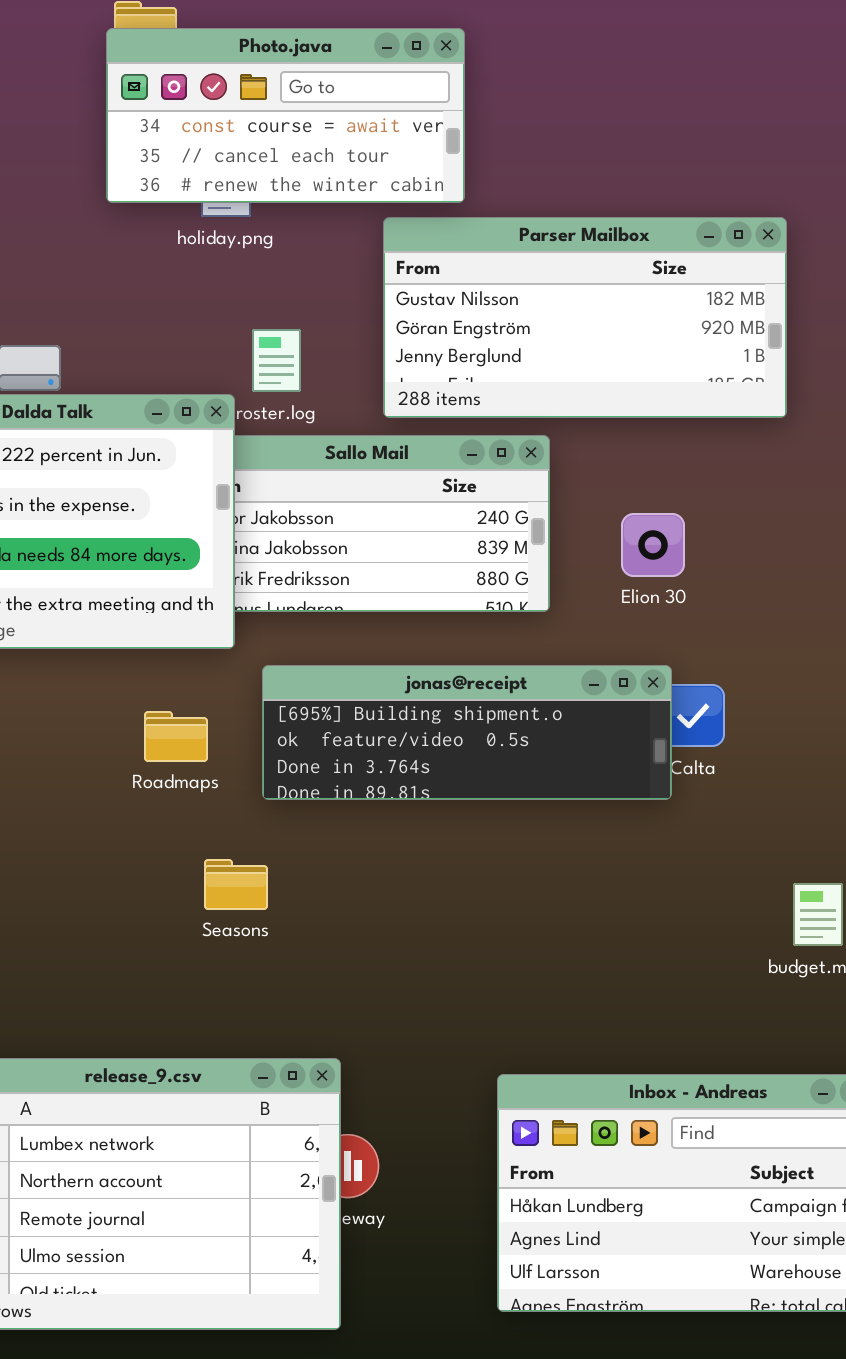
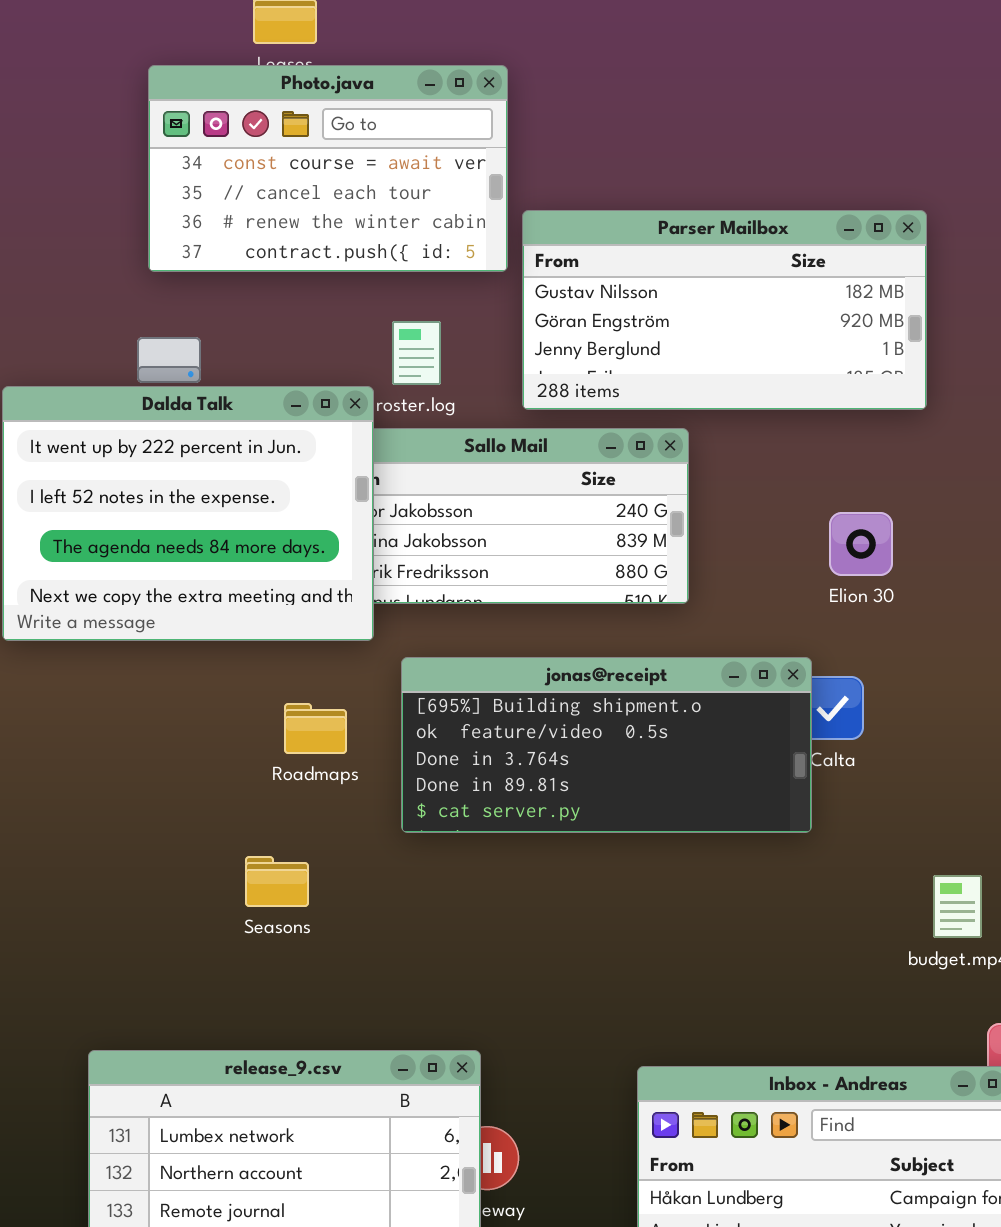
Photo.java: [106,28,465,203] -> [148,65,508,272], moved, resized
Elion 30: [621,513,685,577] -> [829,512,893,576], moved
jonas@receipt: [262,665,672,800] -> [401,657,812,833], resized
Seasons: [204,859,268,910] -> [245,856,309,907], moved

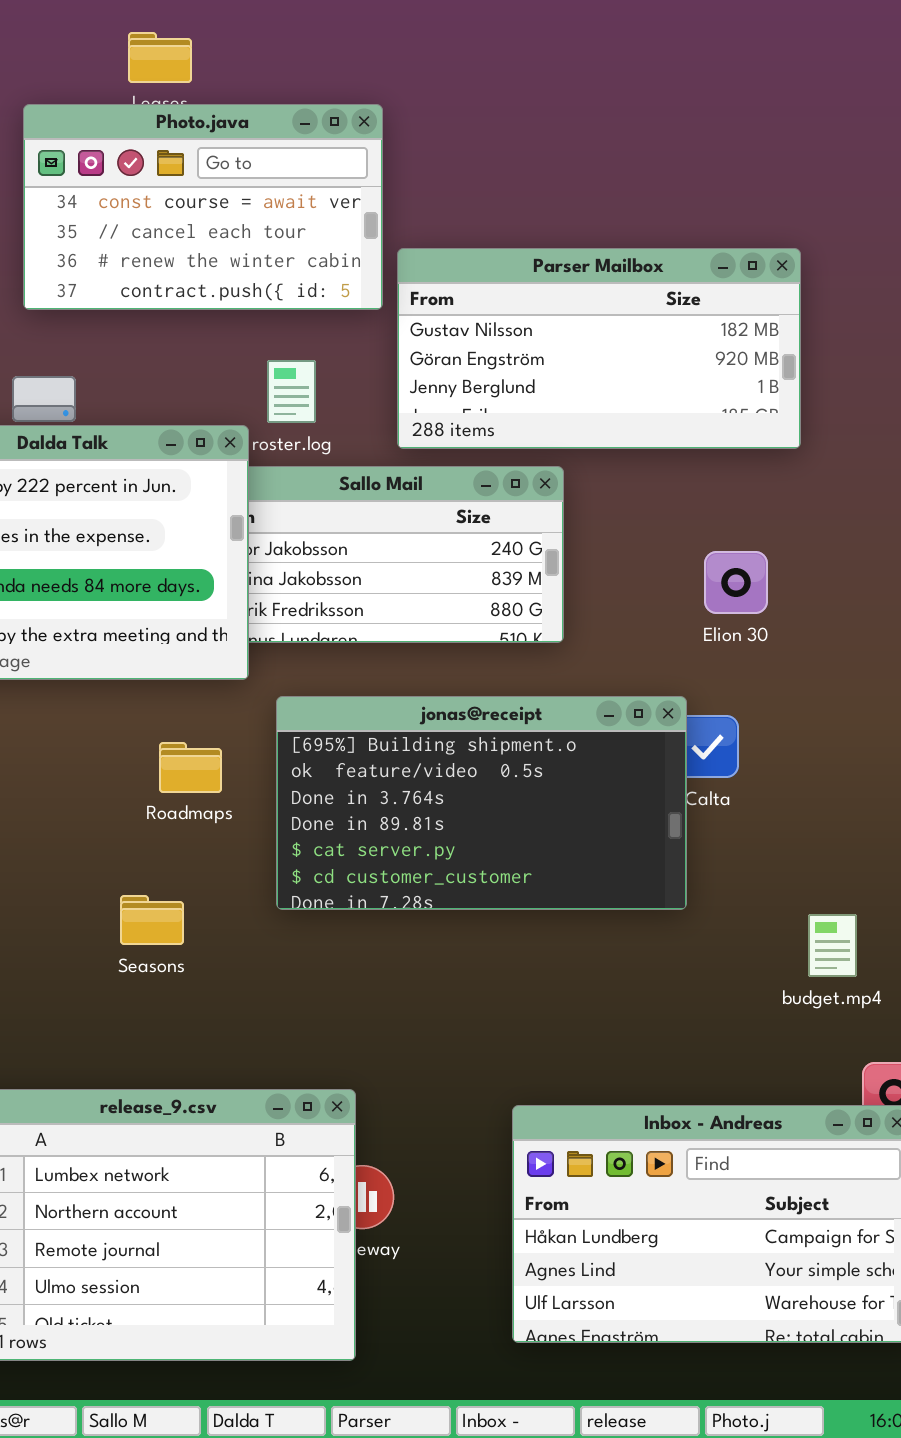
jonas@receipt: [401,657,812,833] -> [276,696,687,910], resized

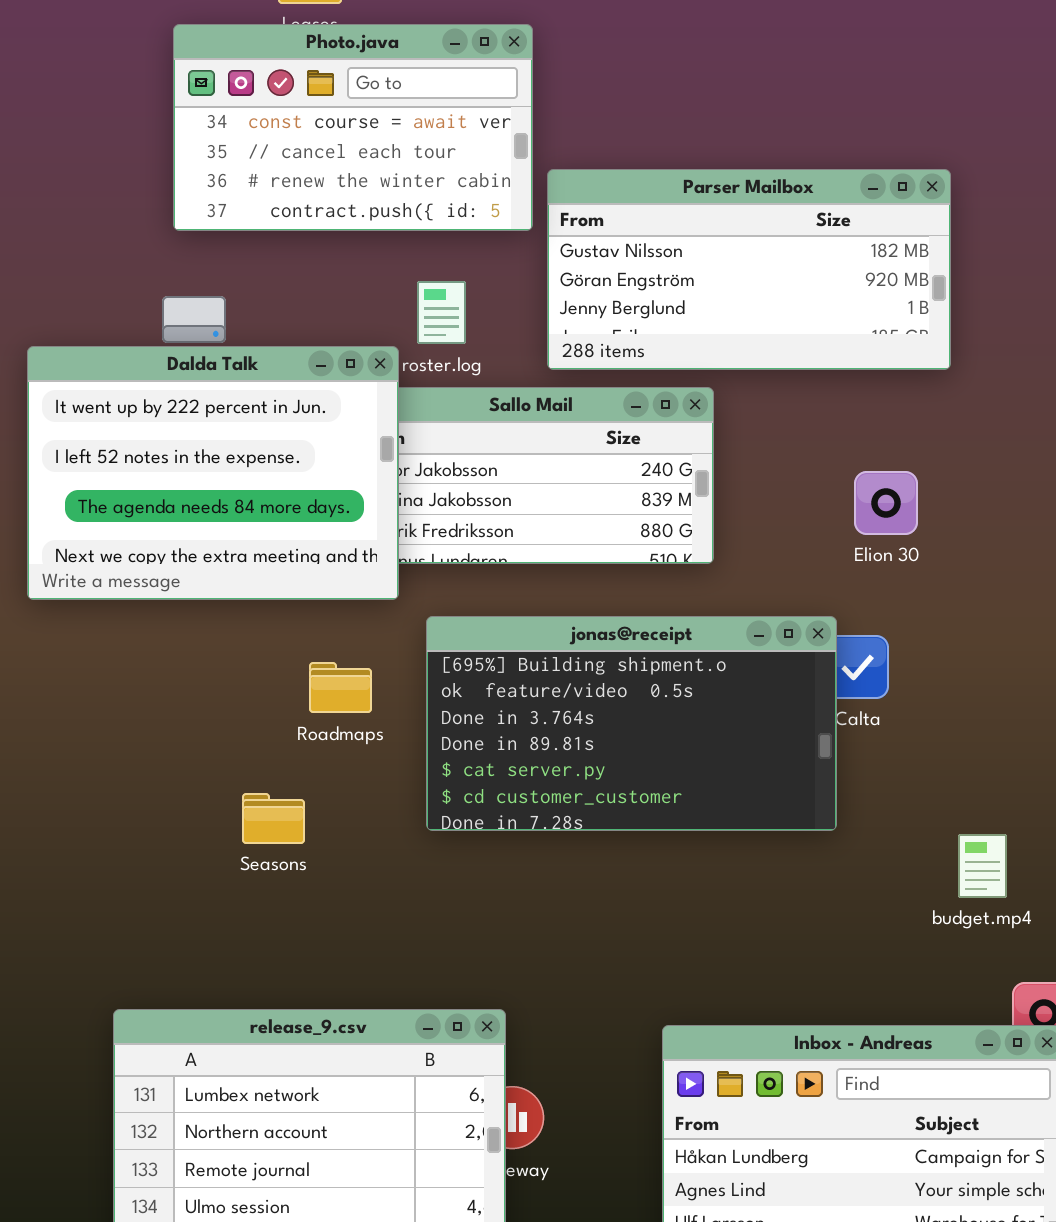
Seasons: [120,895,184,945] -> [242,793,305,844], moved

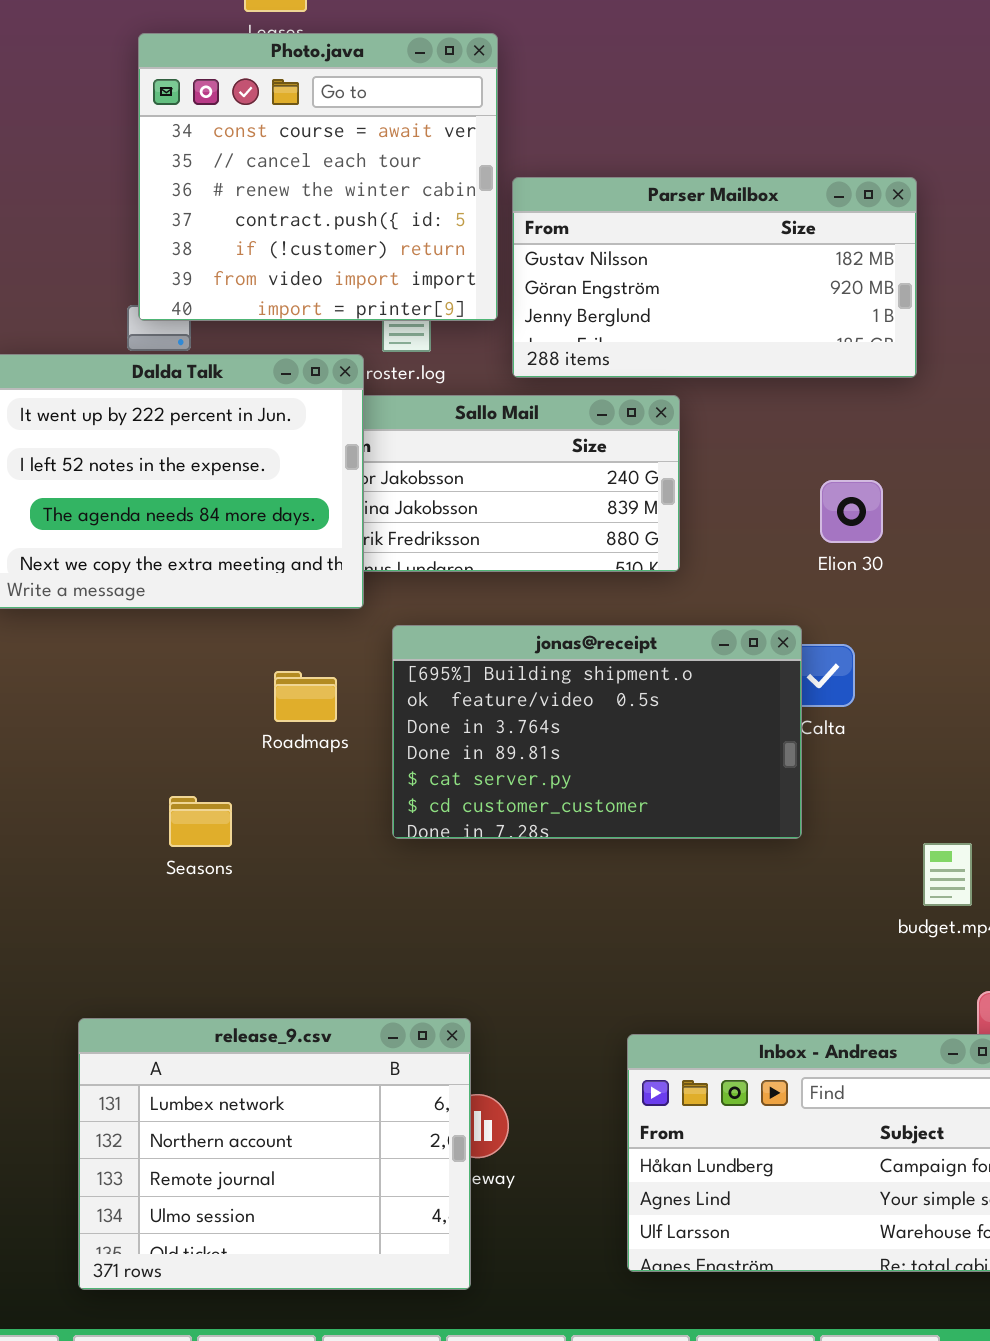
Photo.java: [173,24,533,231] -> [138,33,498,321], resized
Seasons: [242,793,305,844] -> [169,796,232,847], moved

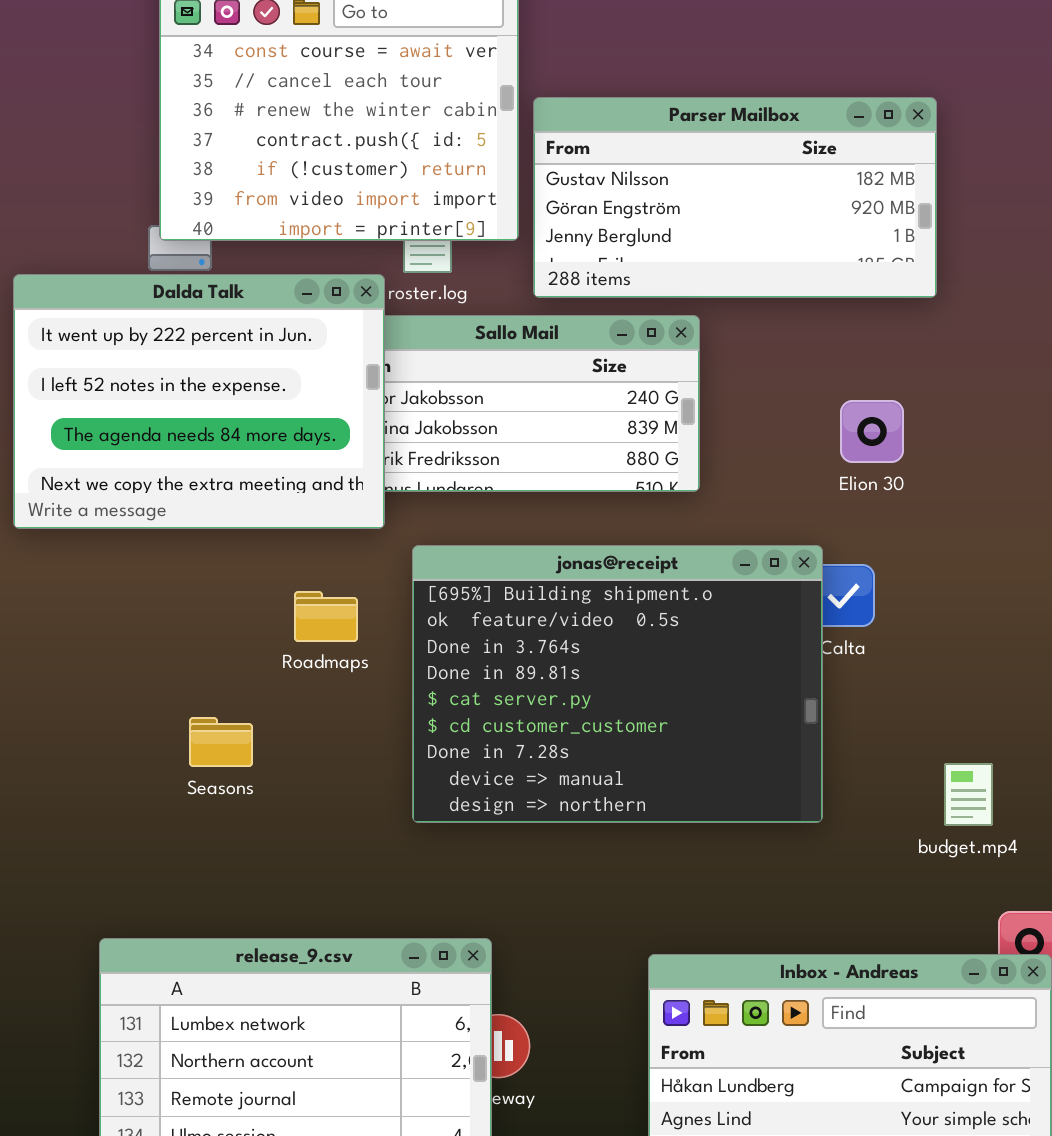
jonas@receipt: [392,625,802,839] -> [412,545,823,823], resized

